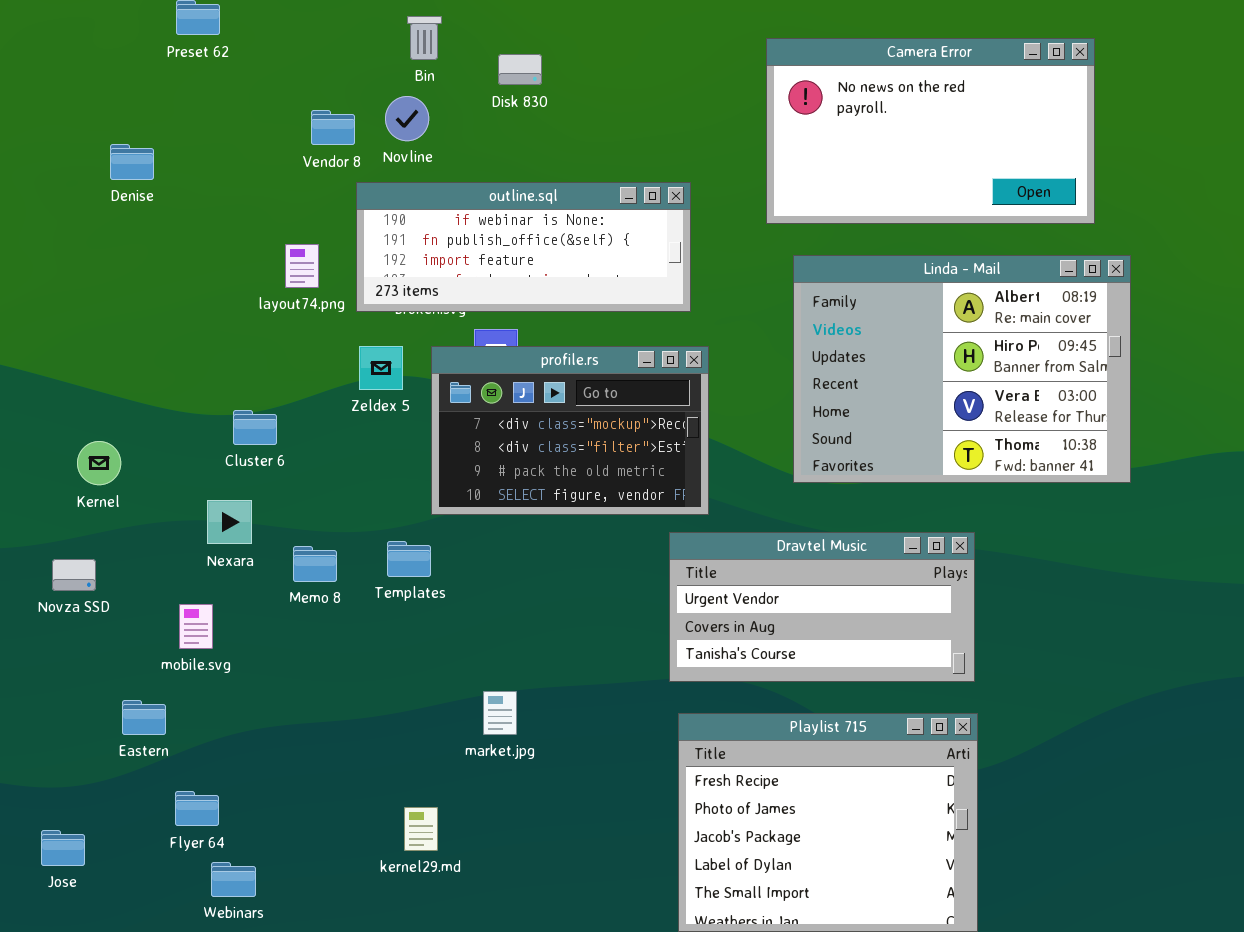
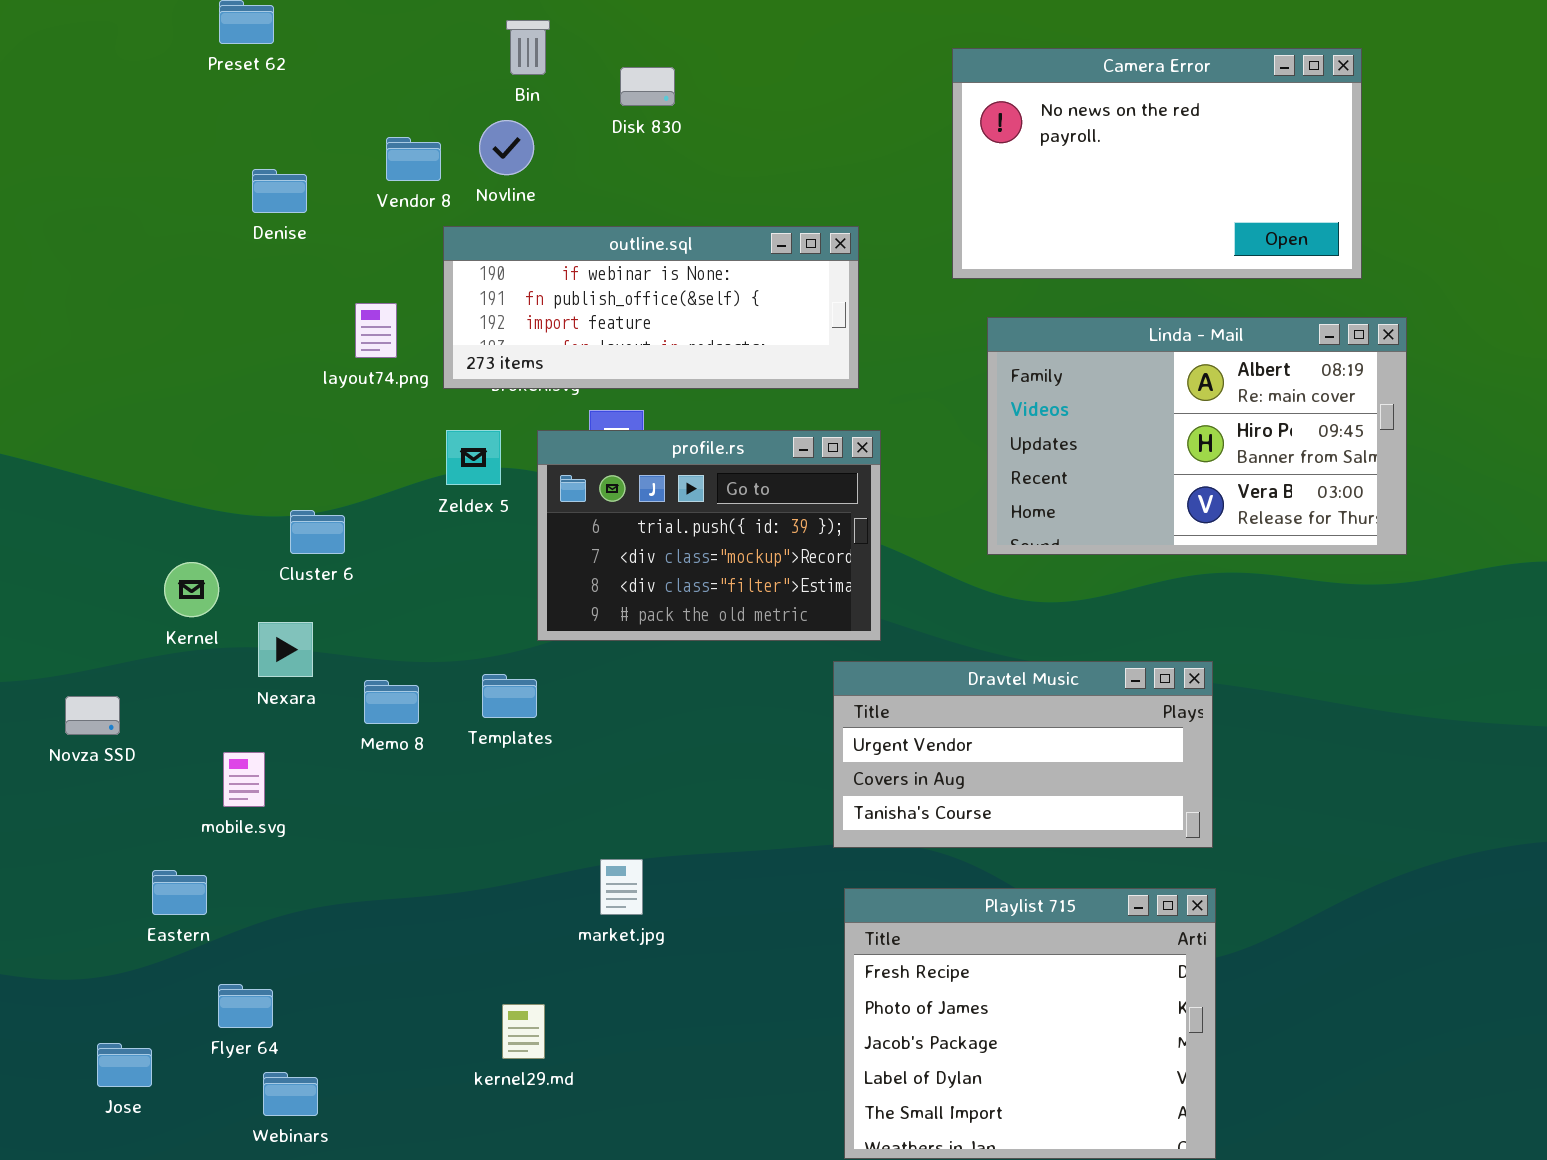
Denise: [110,144,154,180] -> [252,169,307,213], moved
Linda - Mail: [793,255,1131,483] -> [987,317,1407,555], resized
profile.rs: [431,346,709,515] -> [537,430,881,641], scrolled up 1 row
Kernel: [77,441,121,485] -> [164,562,219,617], moved
Jose: [41,830,85,866] -> [97,1043,152,1087], moved

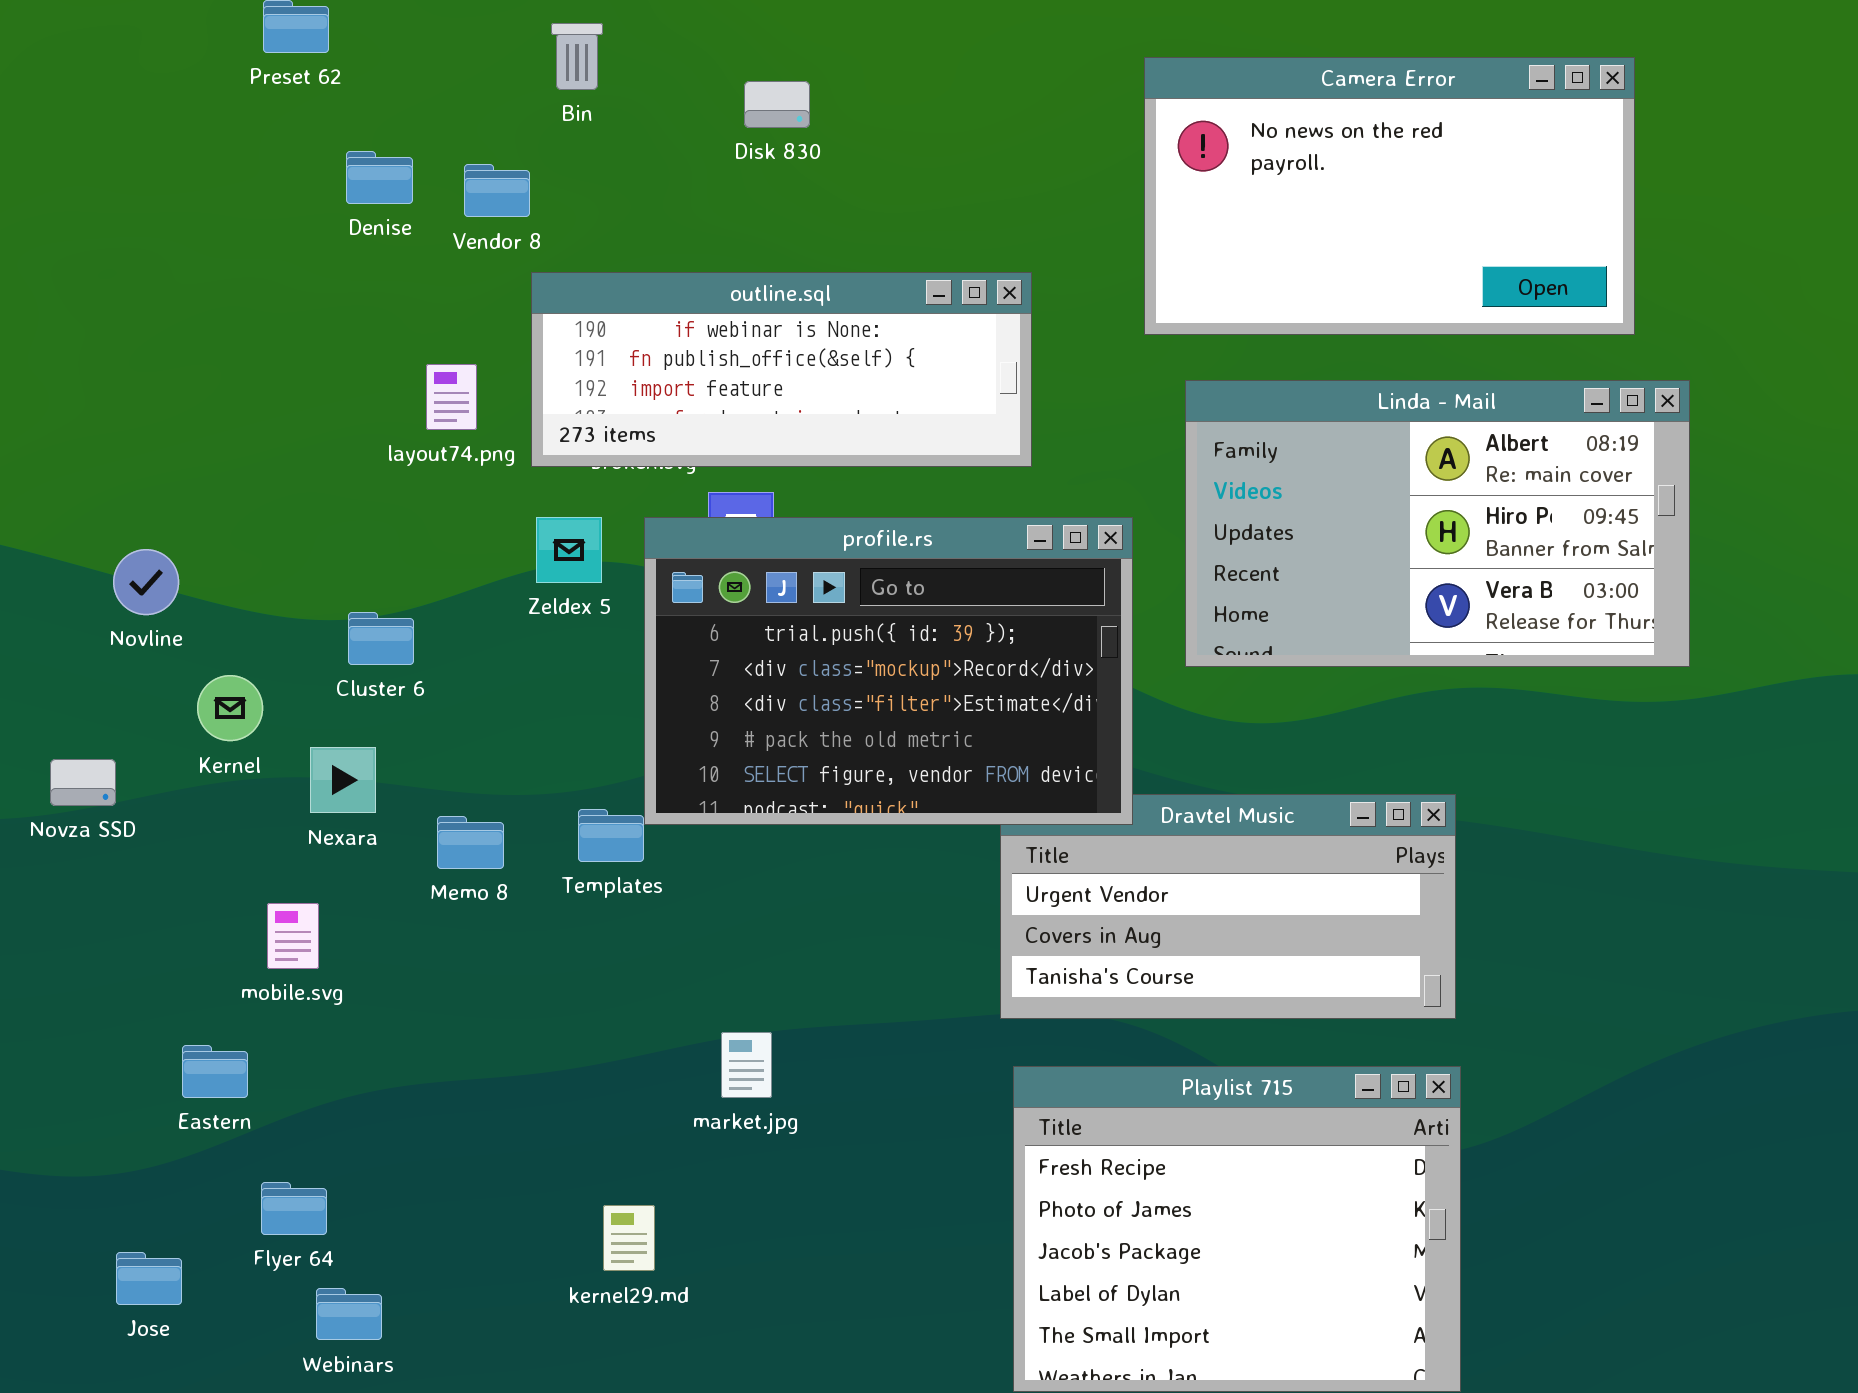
Bin: [506,20,550,75] -> [551,23,603,90], moved
Novline: [479,120,534,175] -> [113,549,179,615], moved
Denise: [252,169,307,213] -> [346,151,413,204], moved
profile.rs: [537,430,881,641] -> [644,517,1133,825], resized
Novza SSD: [65,696,120,735] -> [50,759,116,806], moved

